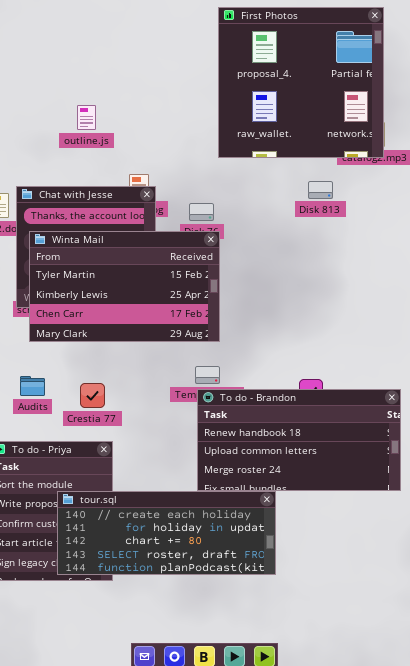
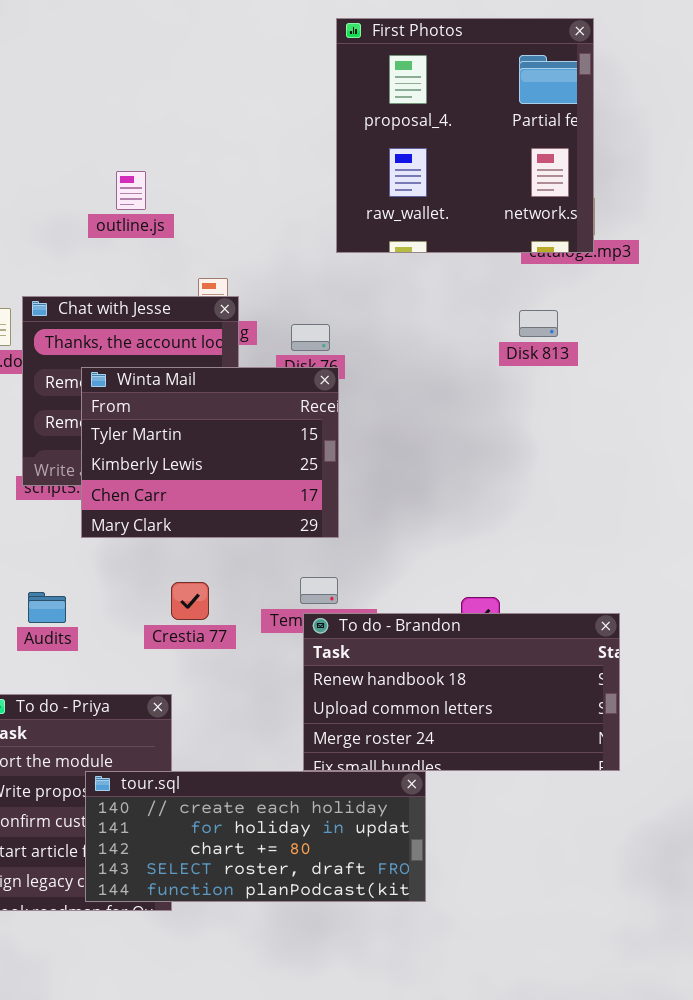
Disk 813: [308,181,333,199] -> [519,310,558,337], moved
Winta Mail: [29,231,220,342] -> [81,367,339,538], resized
Crestia 77: [80,383,105,408] -> [171,582,209,620], moved

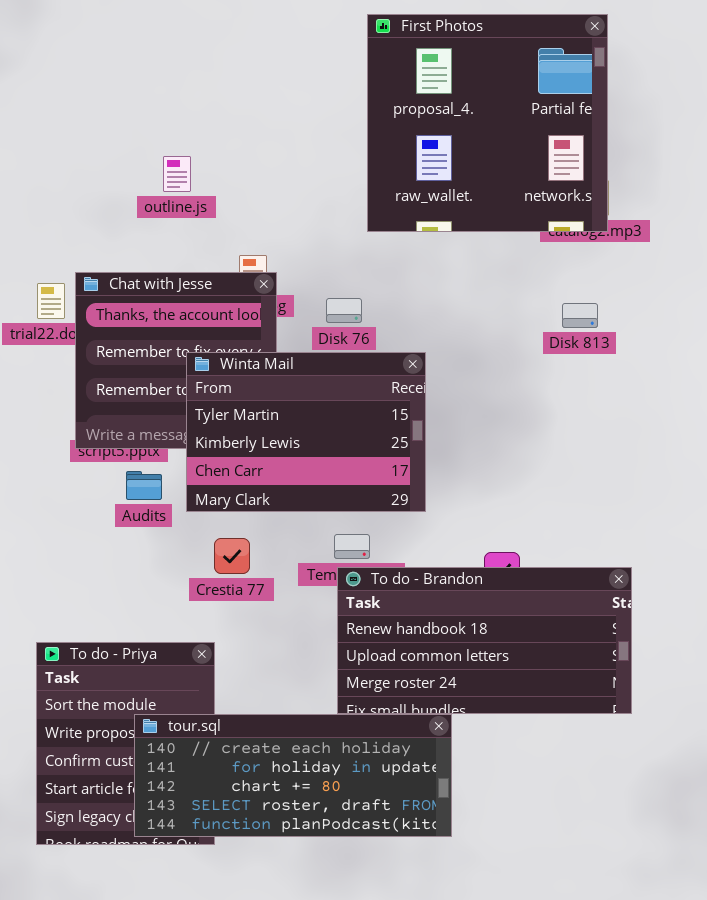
Disk 813: [519,310,558,337] -> [562,303,598,328], moved
Winta Mail: [81,367,339,538] -> [186,352,426,512], moved
Audits: [28,592,66,623] -> [126,471,162,500], moved

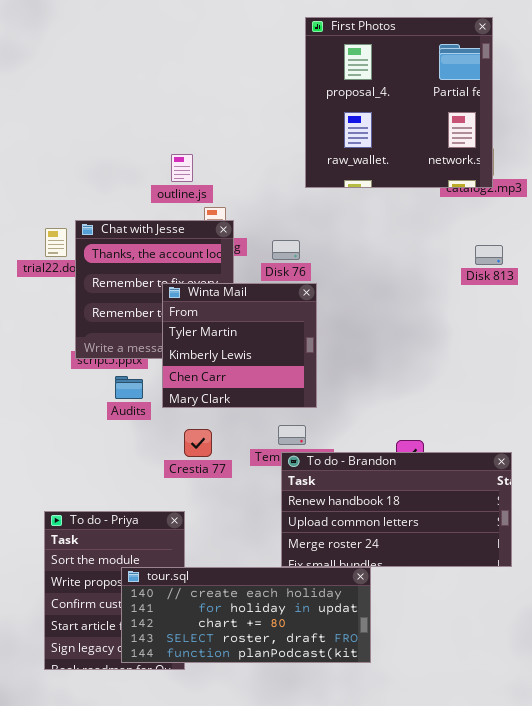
outline.js: [163,156,191,192] -> [171,154,193,182], moved
Disk 813: [562,303,598,328] -> [475,245,503,265], moved
Winta Mail: [186,352,426,512] -> [162,283,317,408], resized

